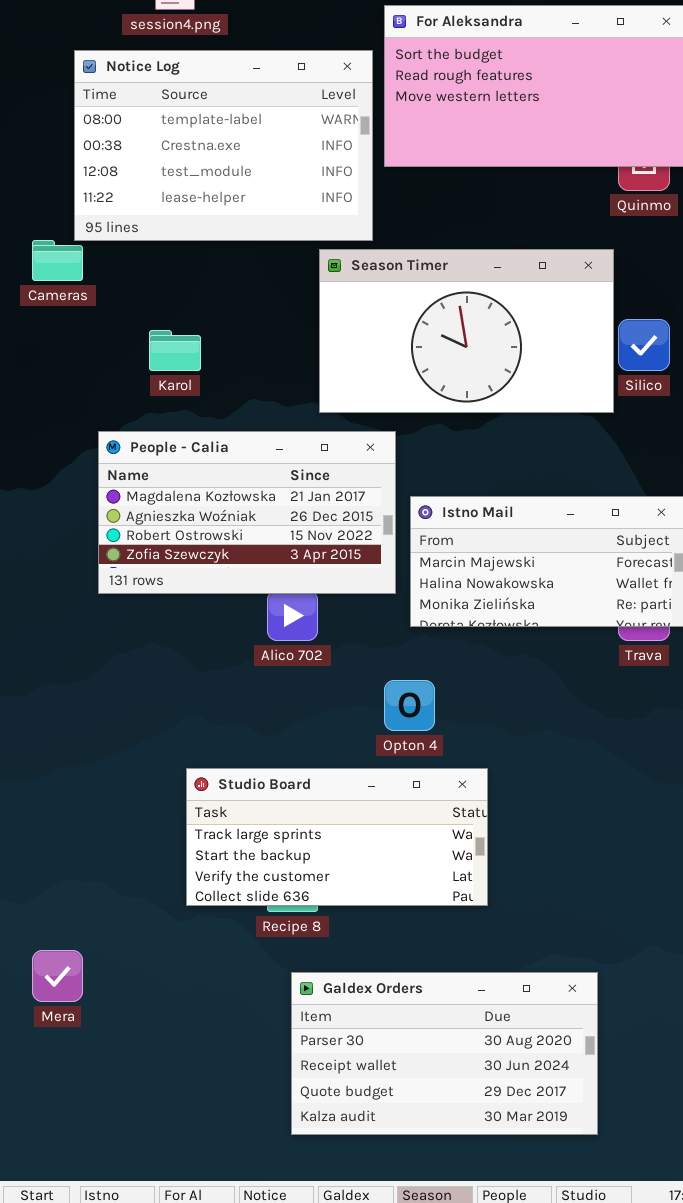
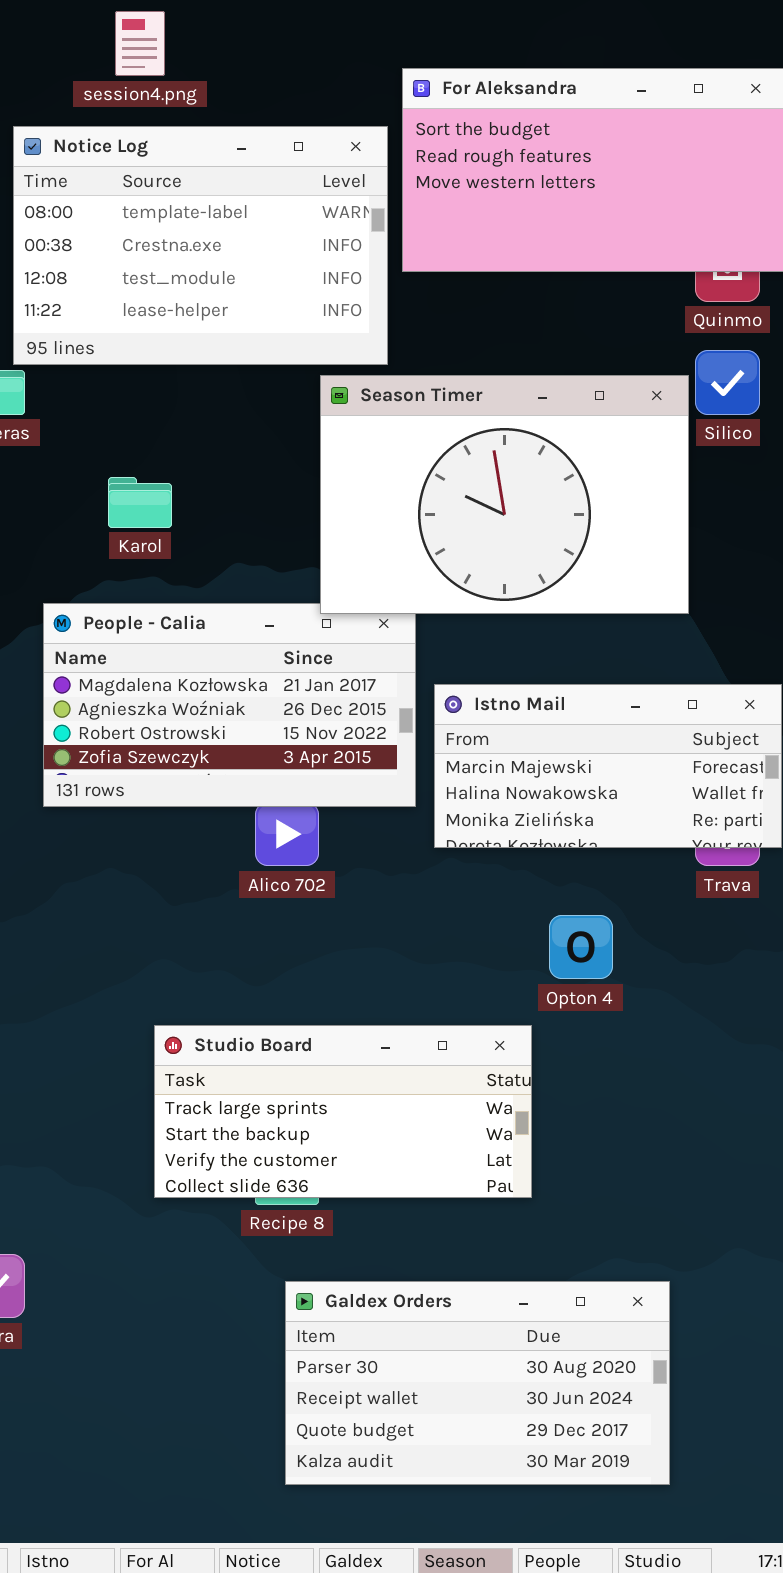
Season Timer: [319,249,614,413] -> [320,375,689,614], resized
Silico: [618,319,670,371] -> [695,350,760,415], moved
Opton 4: [384,680,435,731] -> [549,915,613,979], moved

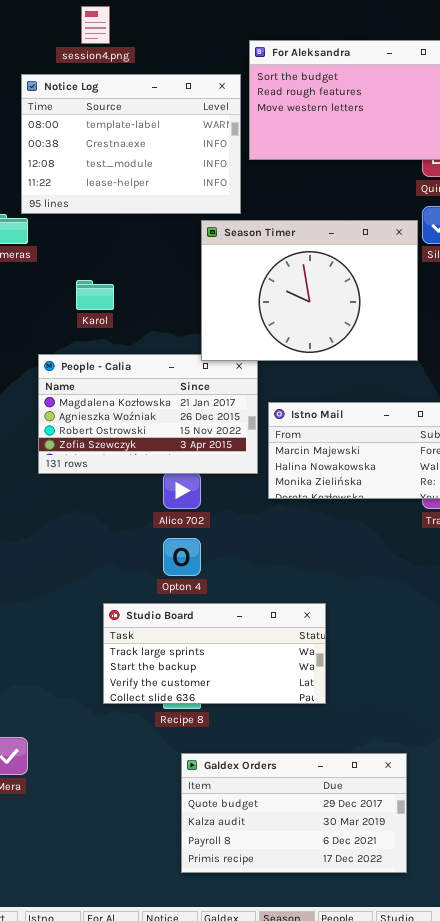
Opton 4: [549,915,613,979] -> [163,538,201,576], moved
Galdex Orders: [285,1281,670,1485] -> [181,753,407,873], scrolled down 2 rows

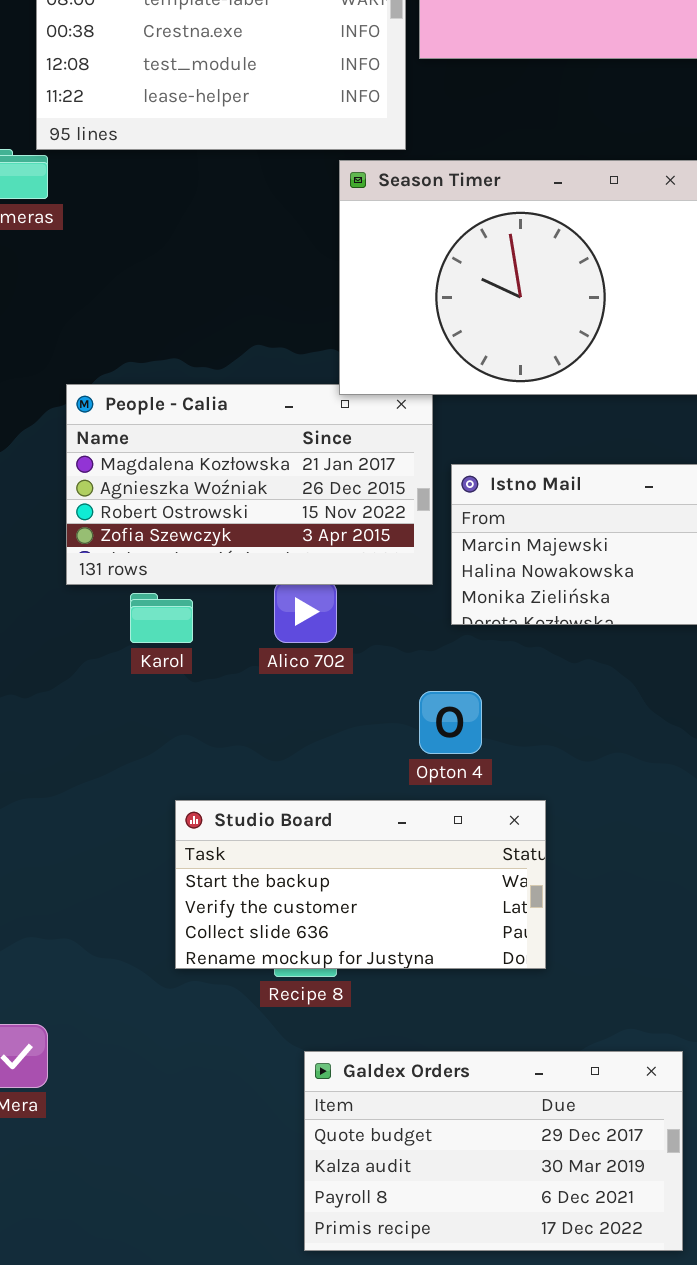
Karol: [76,280,114,310] -> [130,593,193,643], moved
Opton 4: [163,538,201,576] -> [419,691,482,754], moved
Studio Board: [103,603,326,704] -> [175,800,546,969], scrolled down 1 row

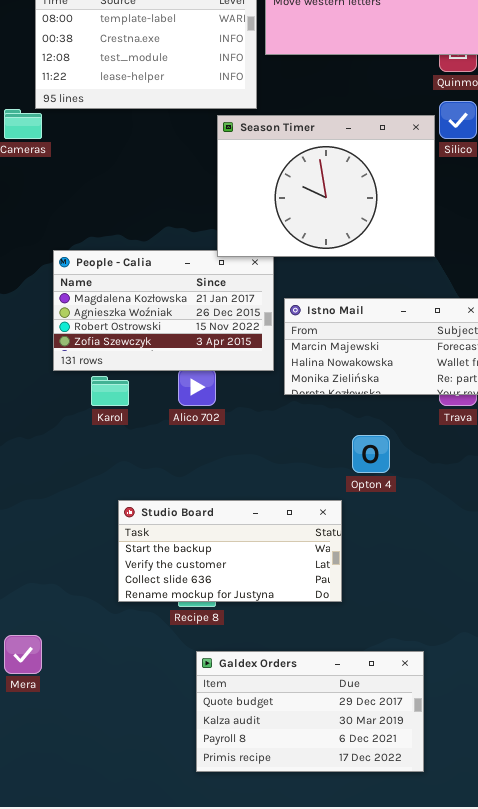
Opton 4: [419,691,482,754] -> [352,435,390,473], moved

